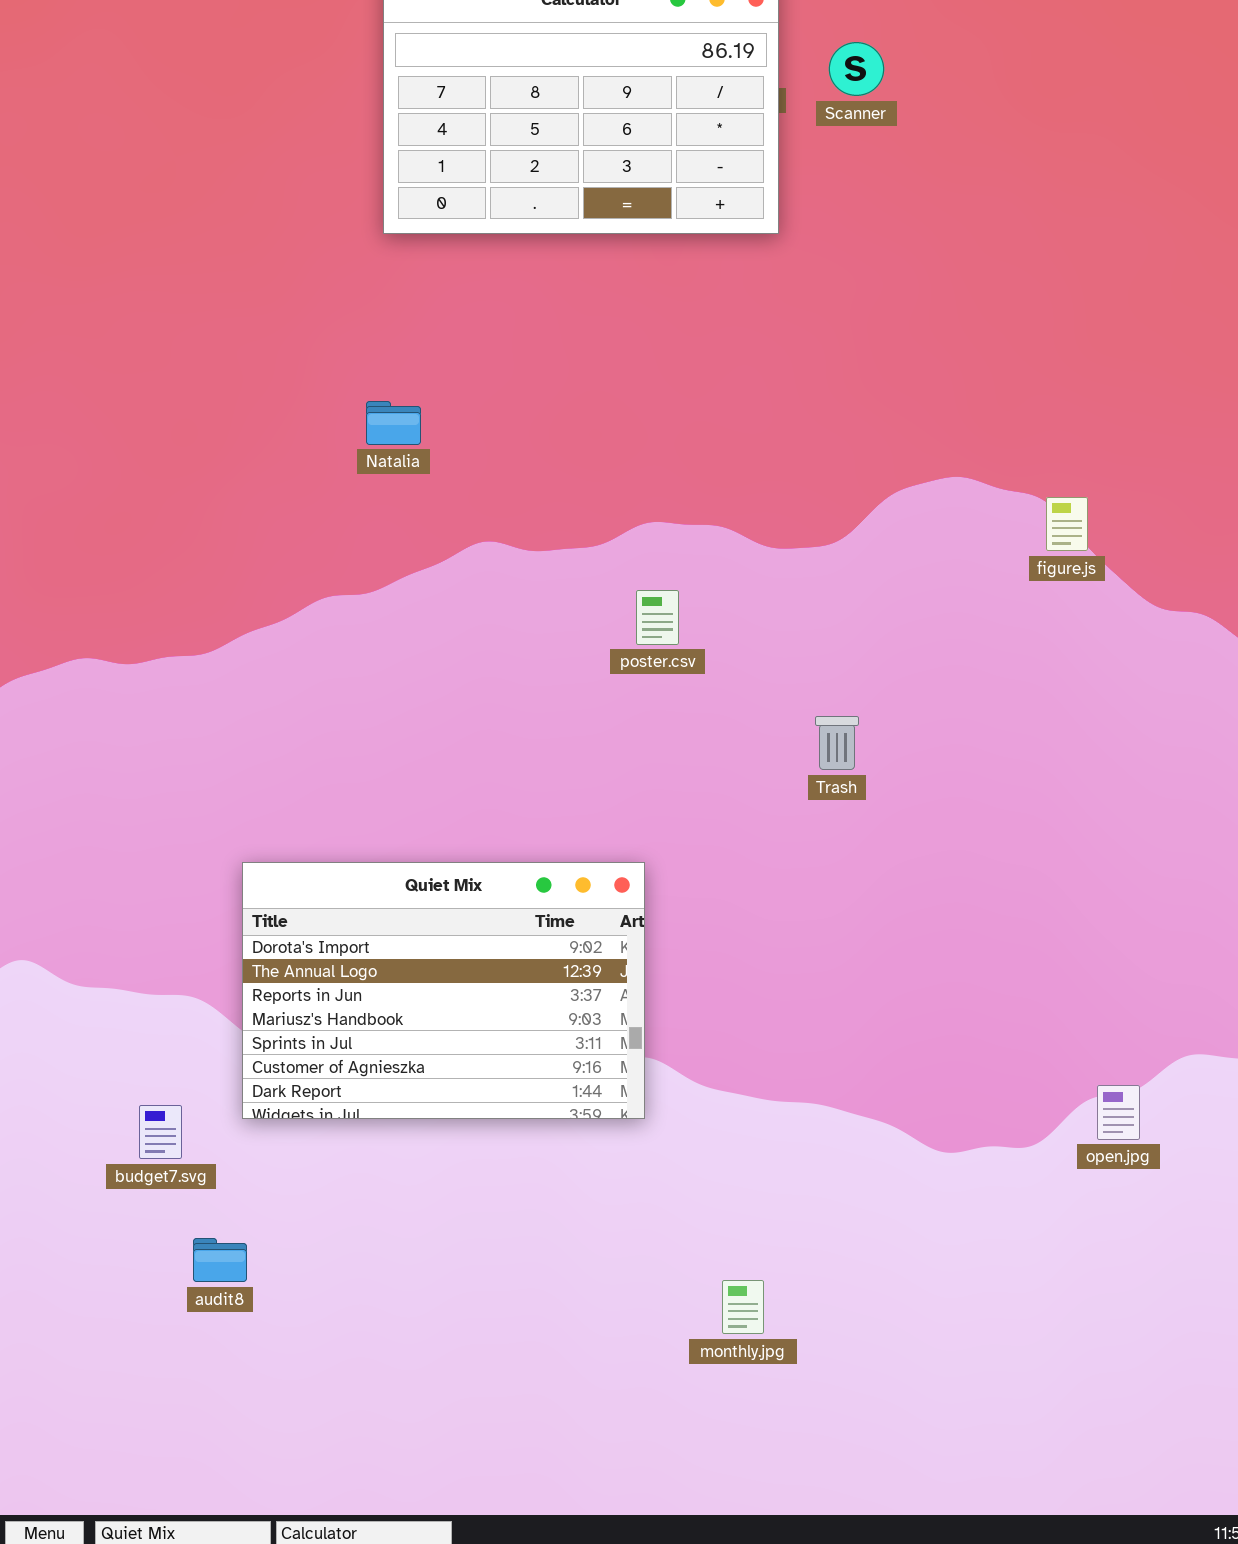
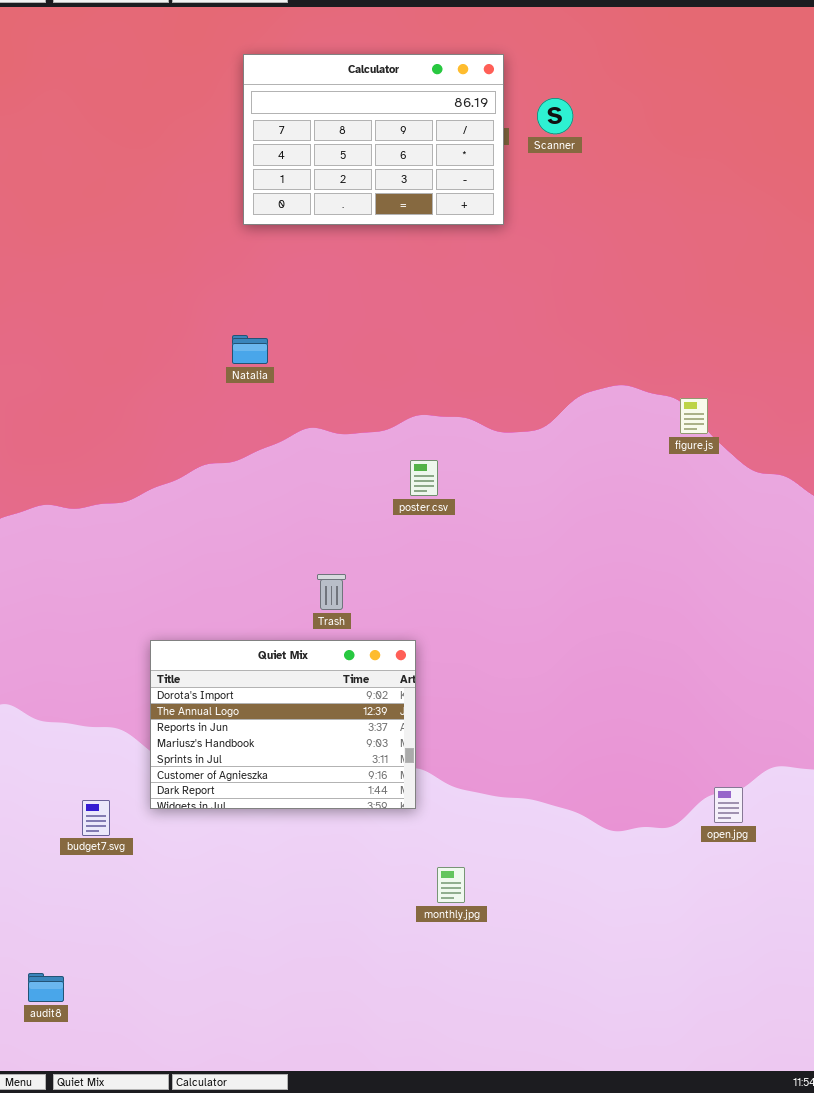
Trash: [815,716,859,770] -> [317,574,346,610], moved
audit8: [193,1238,247,1282] -> [28,973,64,1002], moved
monthly.jpg: [722,1280,764,1334] -> [437,867,465,903], moved

